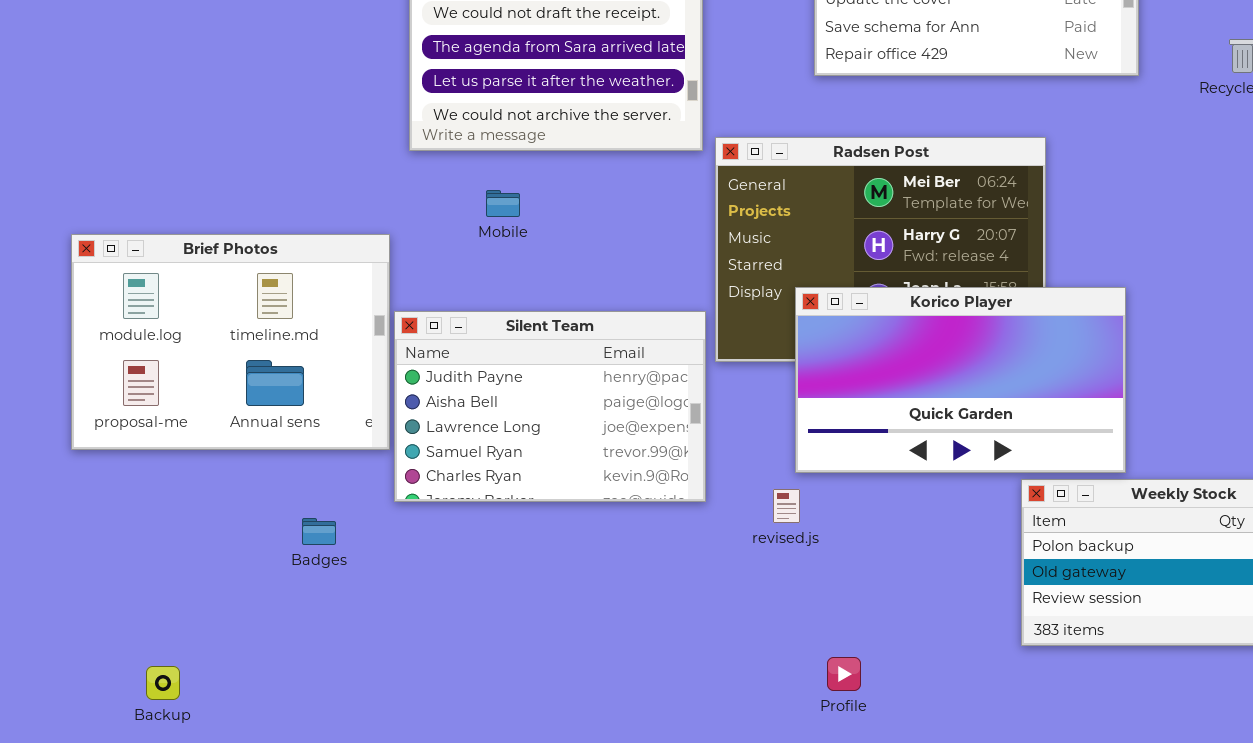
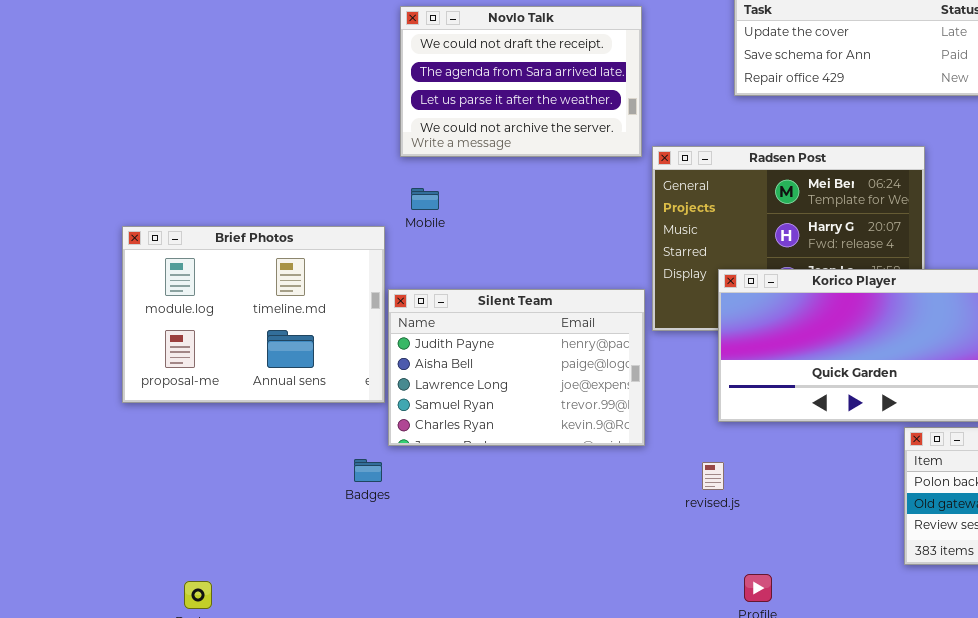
Mobile: [486,190,520,217] -> [411,188,439,210], moved
revised.js: [773,489,800,523] -> [702,462,724,490], moved
Badges: [302,518,336,545] -> [354,459,382,482], moved

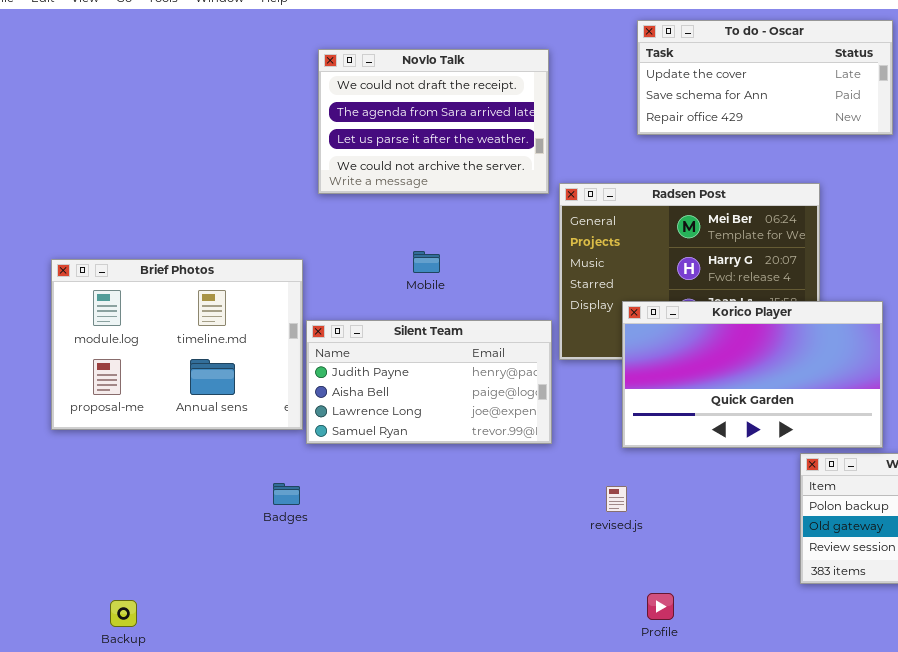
Mobile: [411,188,439,210] -> [413,251,440,273], moved
Silent Team: [388,289,645,446] -> [306,320,552,444], resized

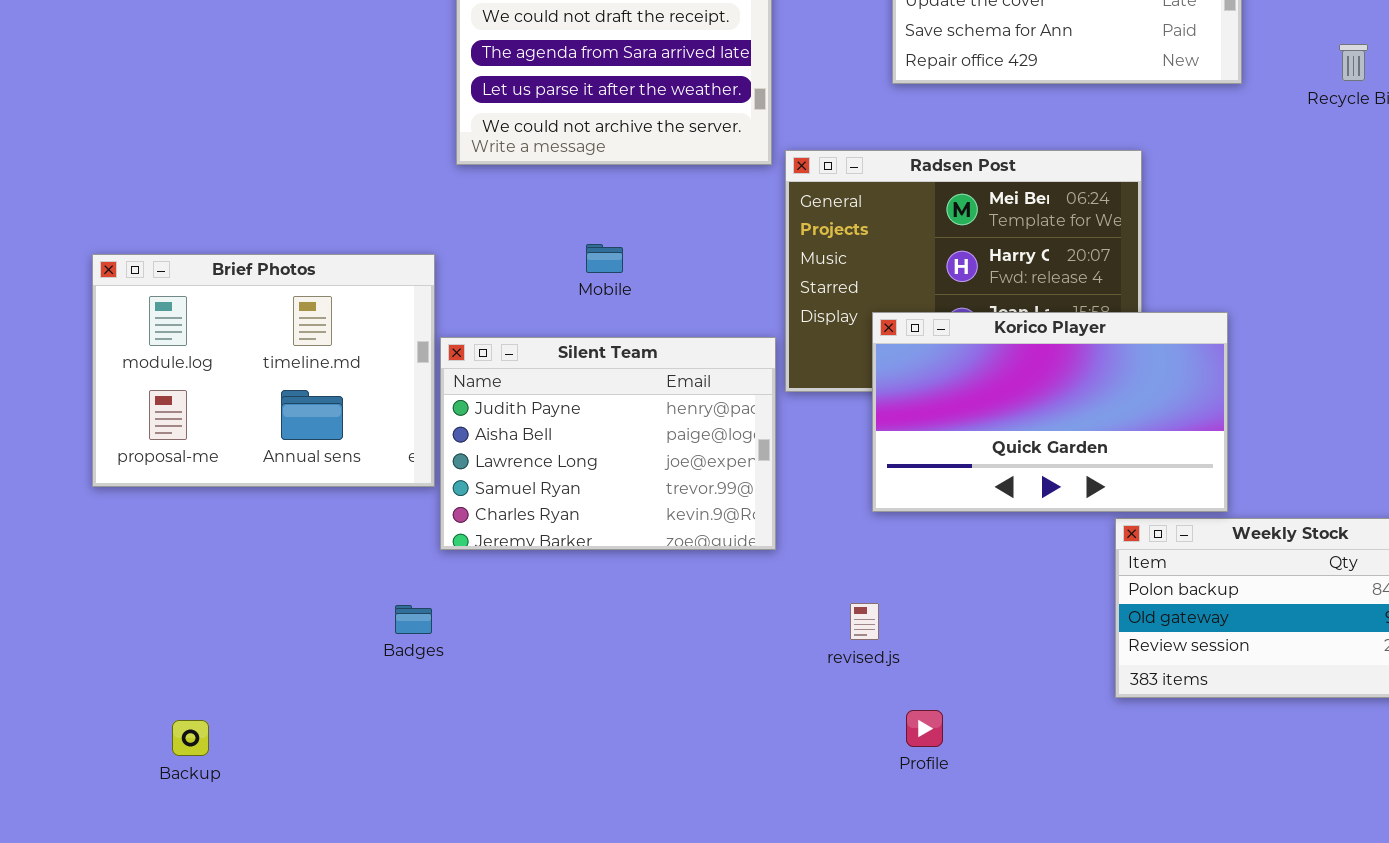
Silent Team: [306,320,552,444] -> [440,337,776,550], resized
Badges: [273,483,300,505] -> [395,605,432,634], moved
revised.js: [606,486,627,512] -> [850,603,879,640], moved

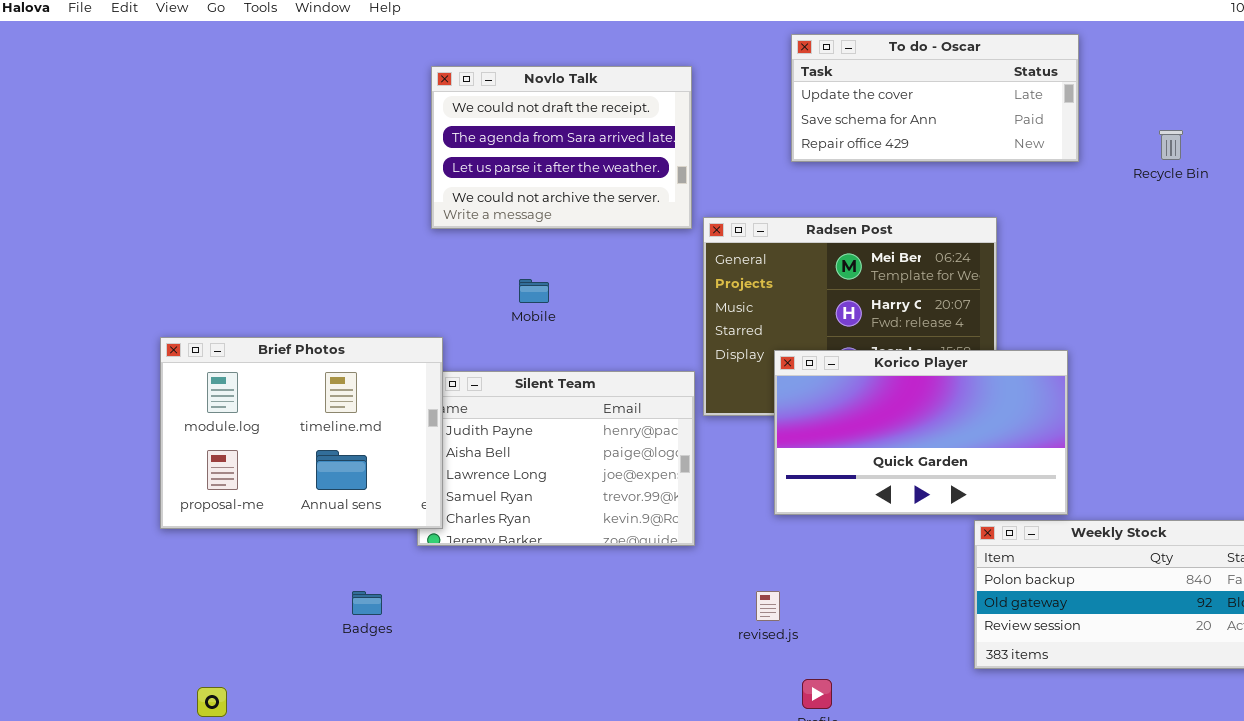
Mobile: [586,244,623,273] -> [519,279,549,303], moved
Brief Photos: [92,254,435,487] -> [160,337,443,529], moved
Badges: [395,605,432,634] -> [352,591,382,615], moved

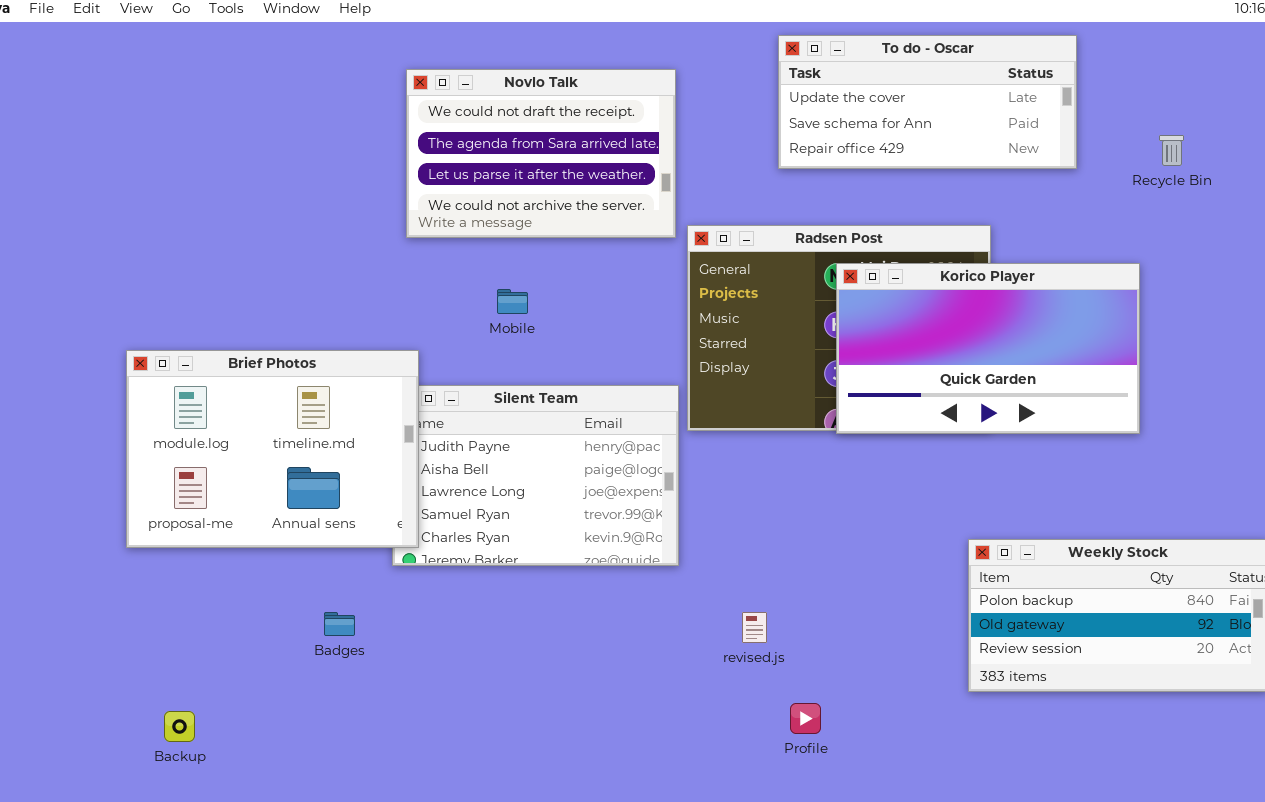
Korico Player: [774,350,1068,515] -> [836,263,1140,434], moved

